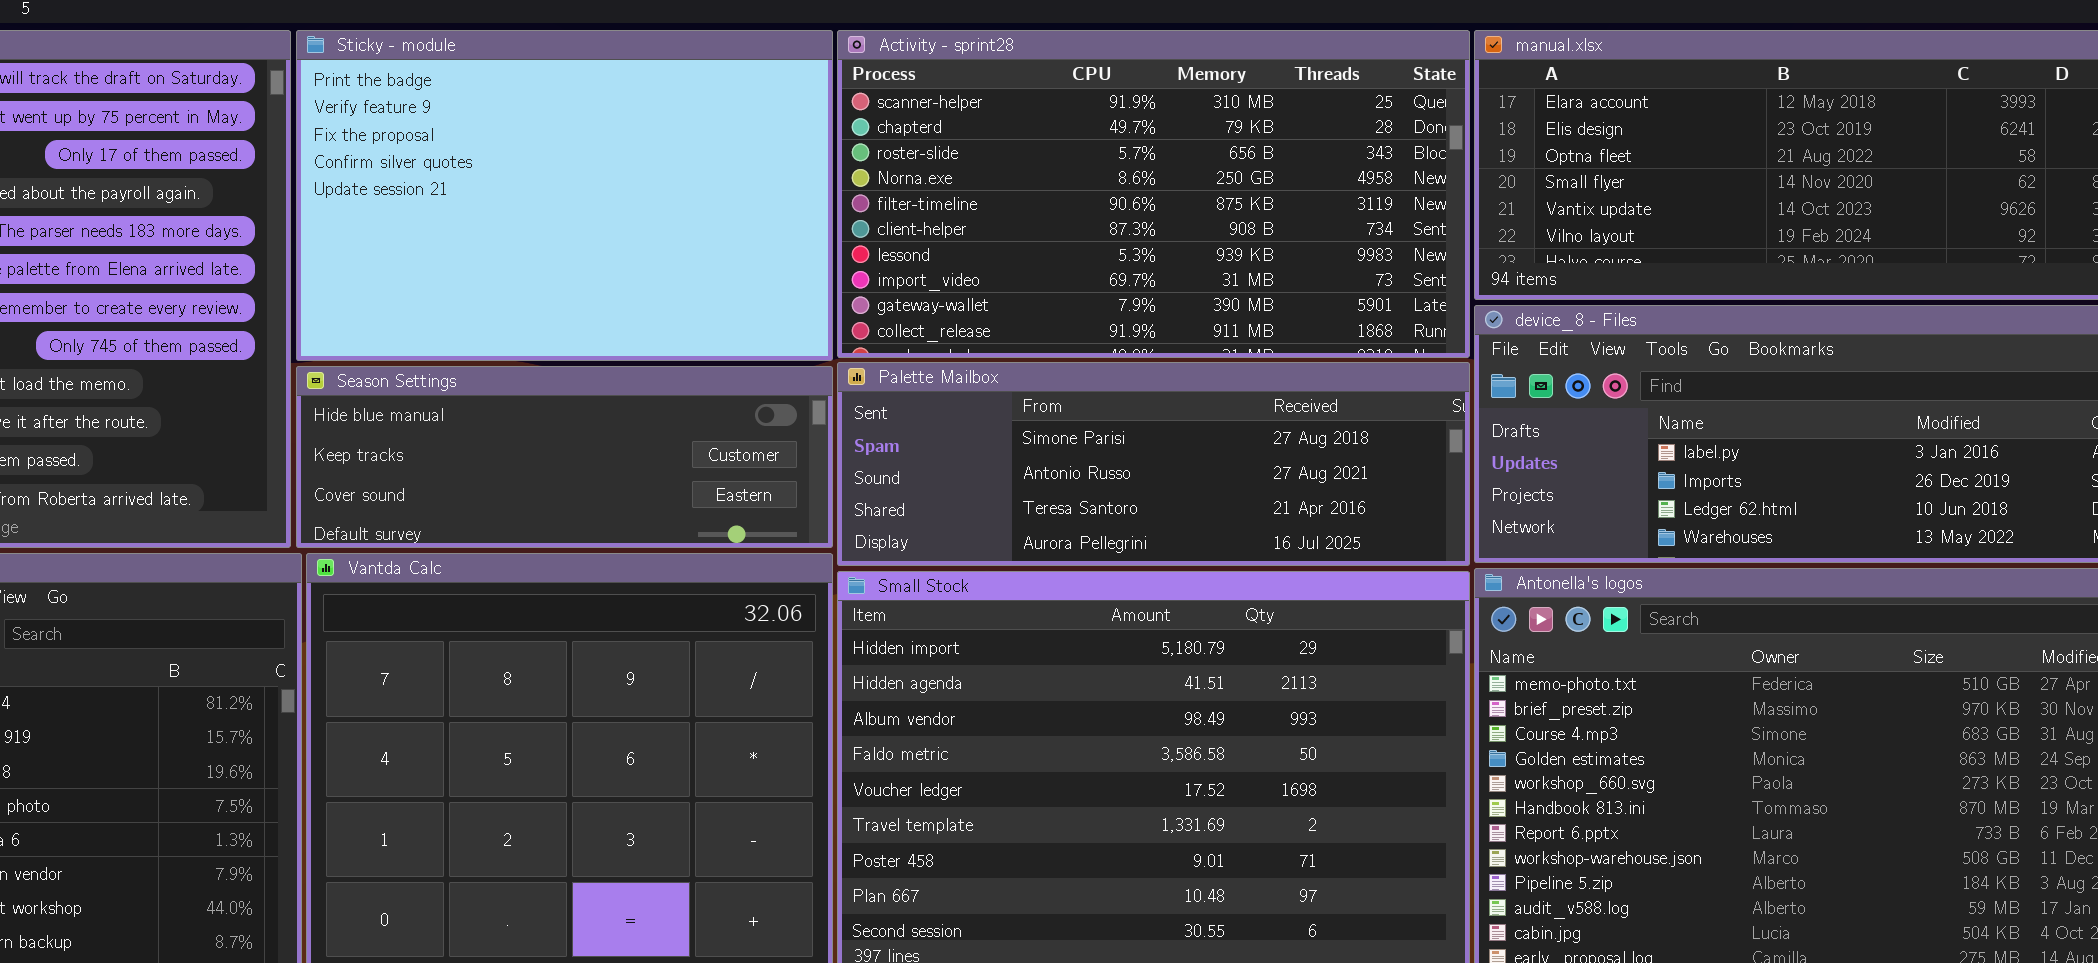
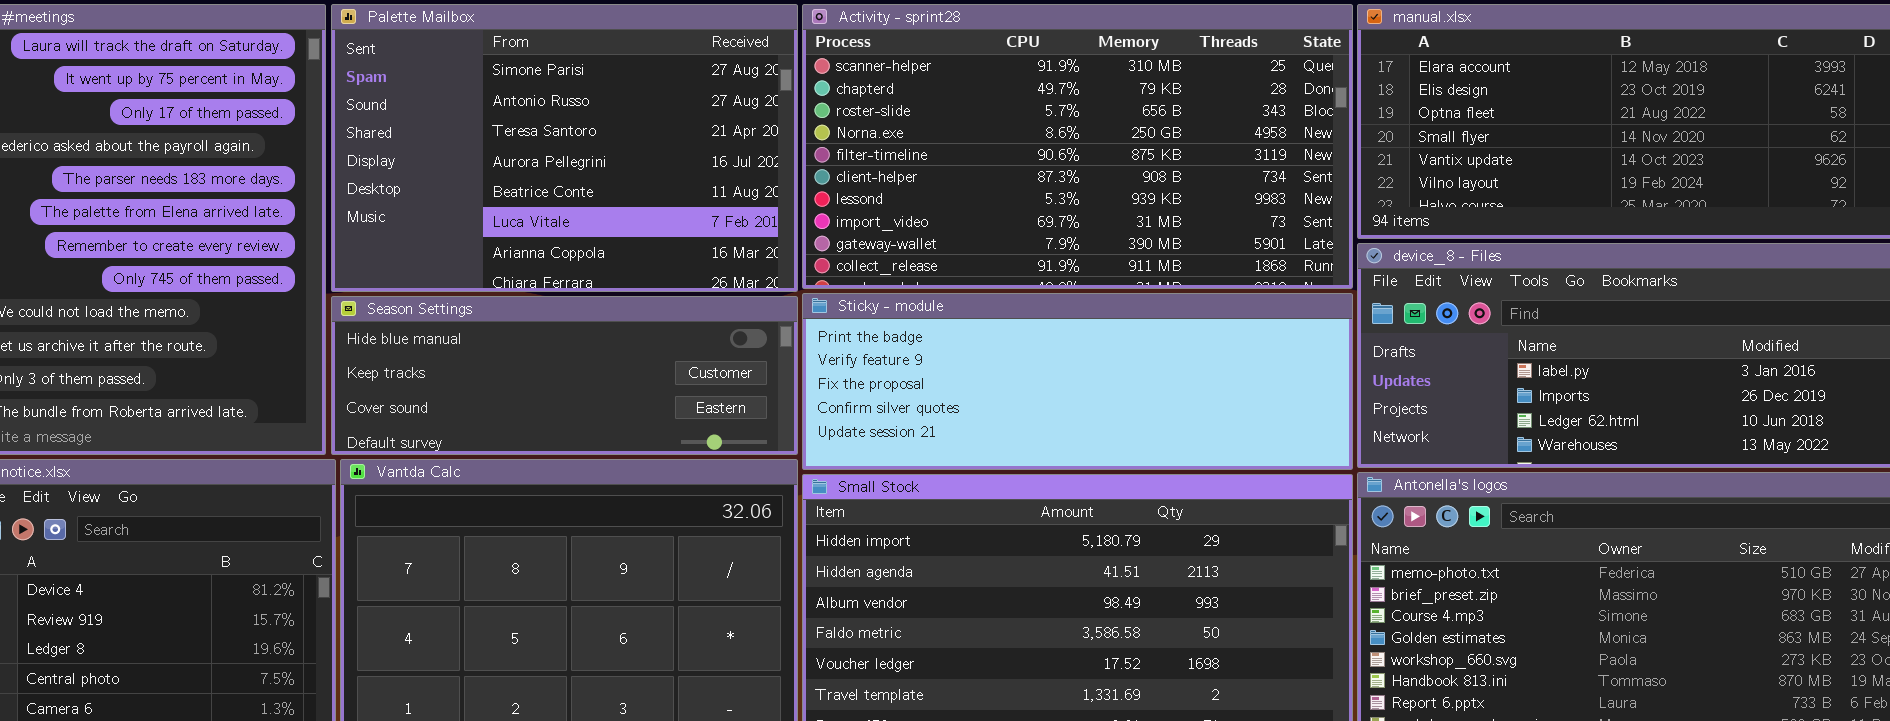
Sticky - module: [296,30,833,361] -> [802,293,1353,470], moved, resized
Palette Mailbox: [837,362,1470,566] -> [331,4,798,292], moved, resized

